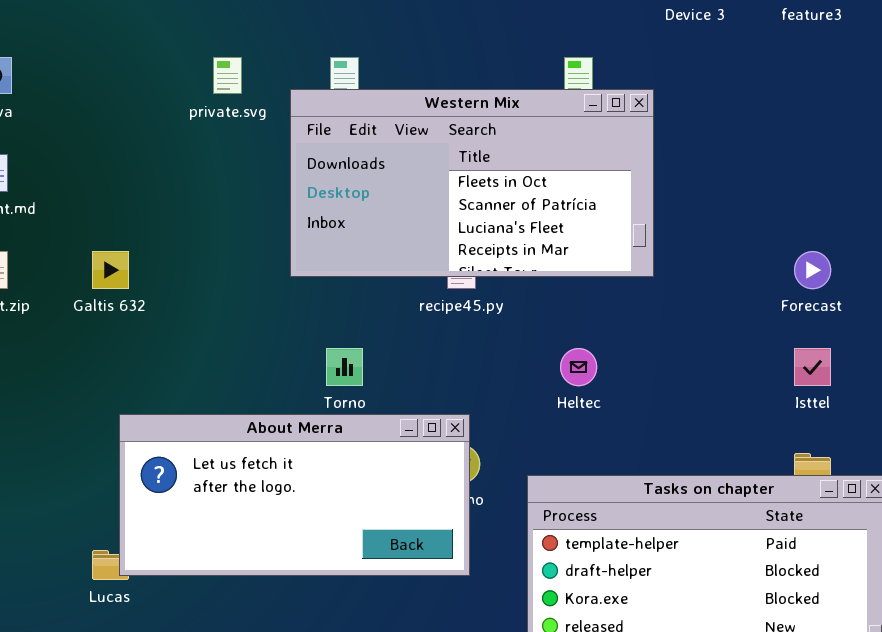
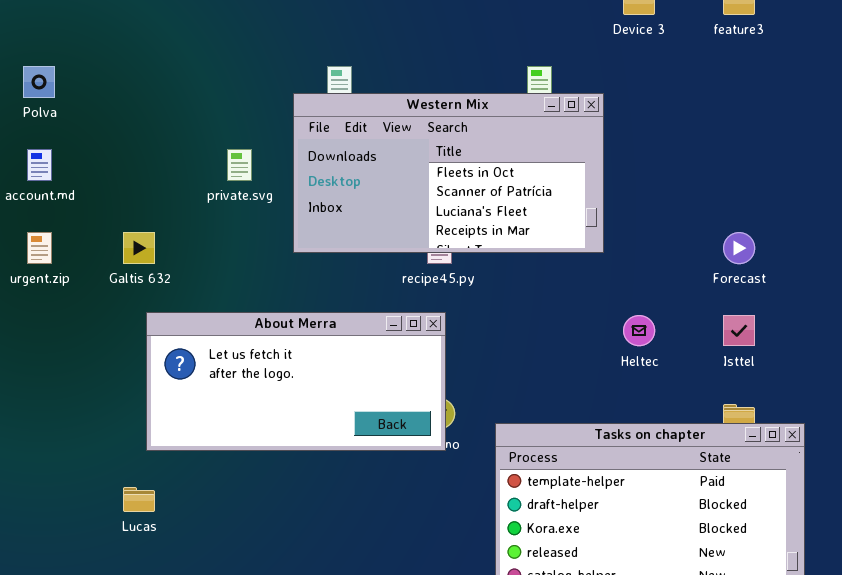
private.svg: [213,57,242,94] -> [227,149,252,181], moved
Heltec: [560,348,597,386] -> [623,315,655,346], moved
About Merra: [119,414,470,576] -> [146,312,446,451], moved

